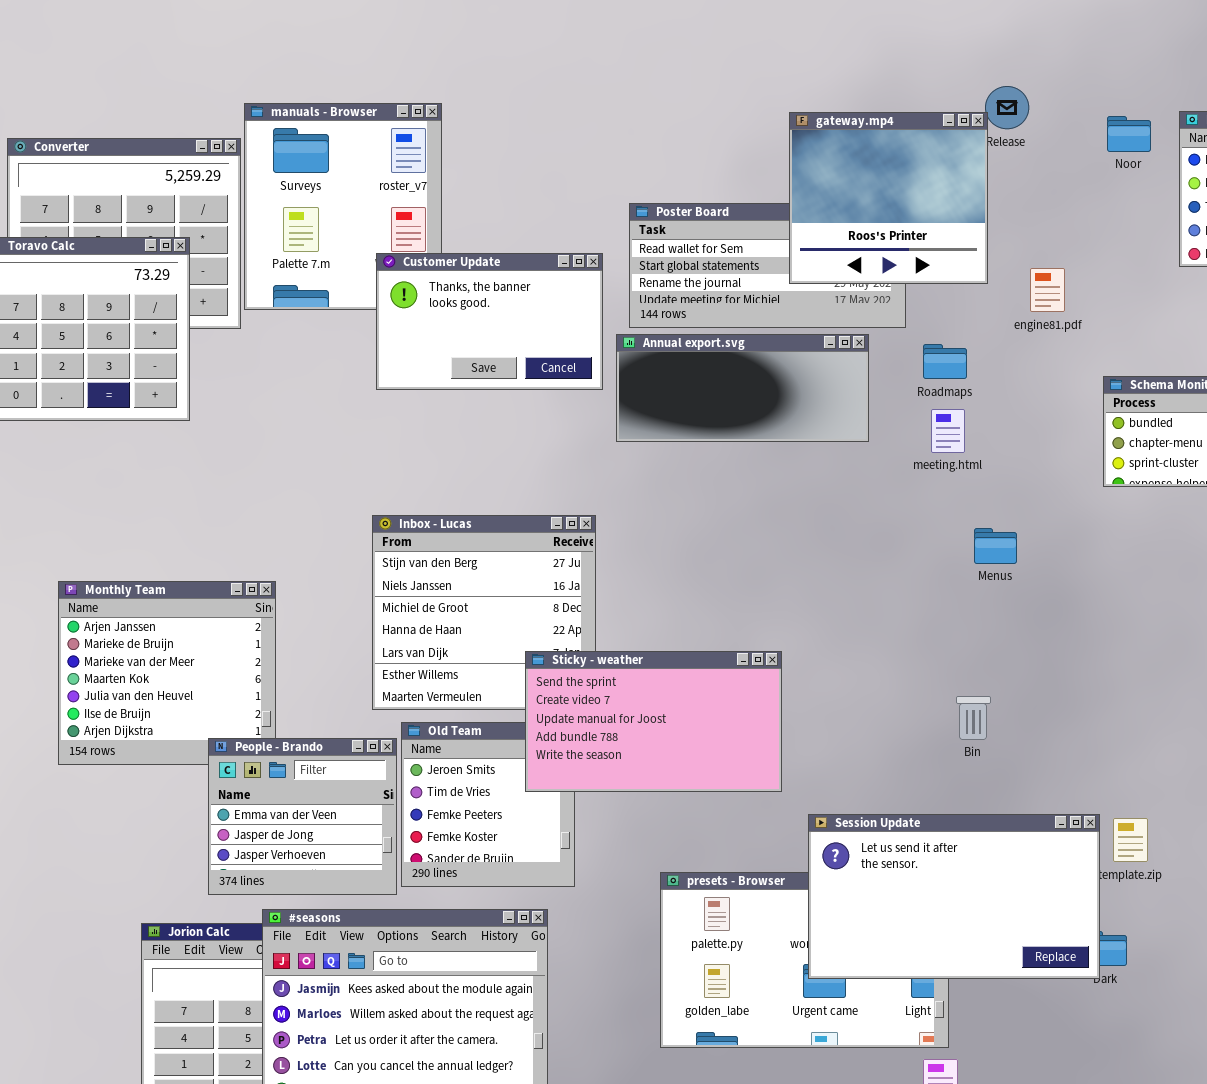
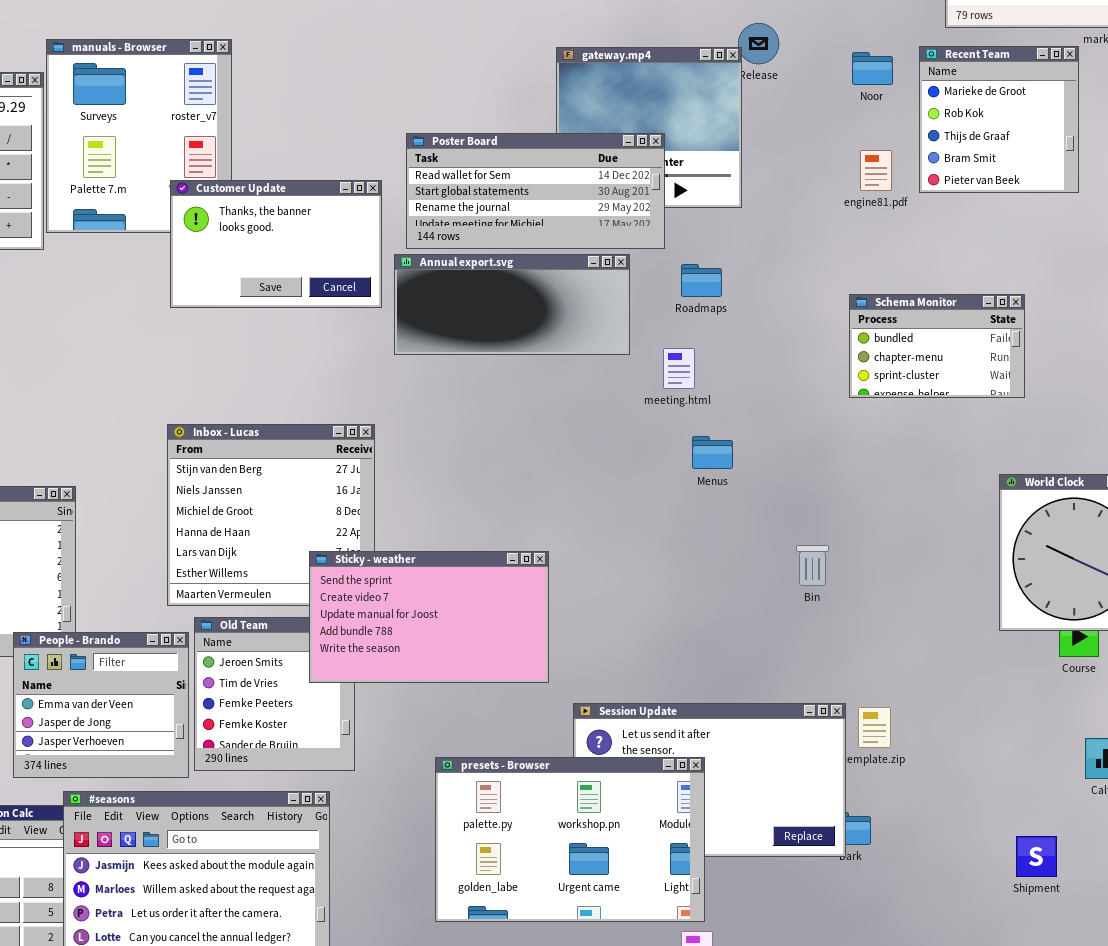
Poster Board: [629,203,906,328] -> [406,133,665,249], raised
engine81.pdf: [1030,268,1065,312] -> [860,150,892,191], moved
meeting.html: [931,409,965,453] -> [663,348,695,389], moved
Menus: [974,528,1017,564] -> [692,436,733,469], moved
Bin: [956,696,991,740] -> [796,545,829,586], moved
presets - Browser: [660,872,949,1048] -> [435,757,705,922], raised

